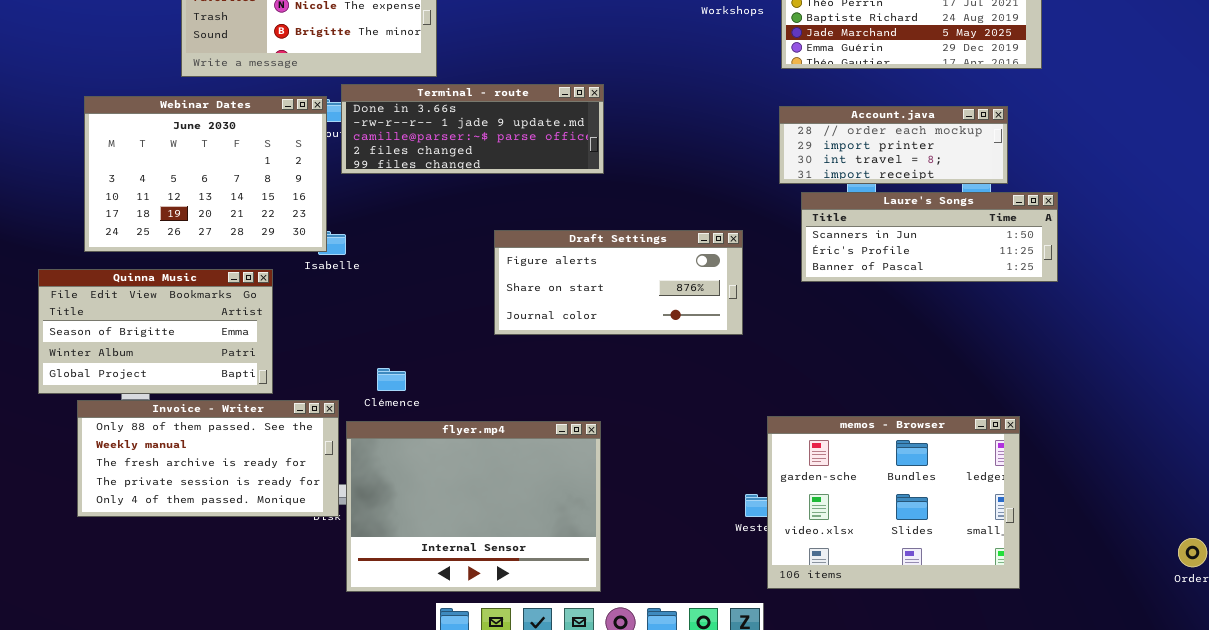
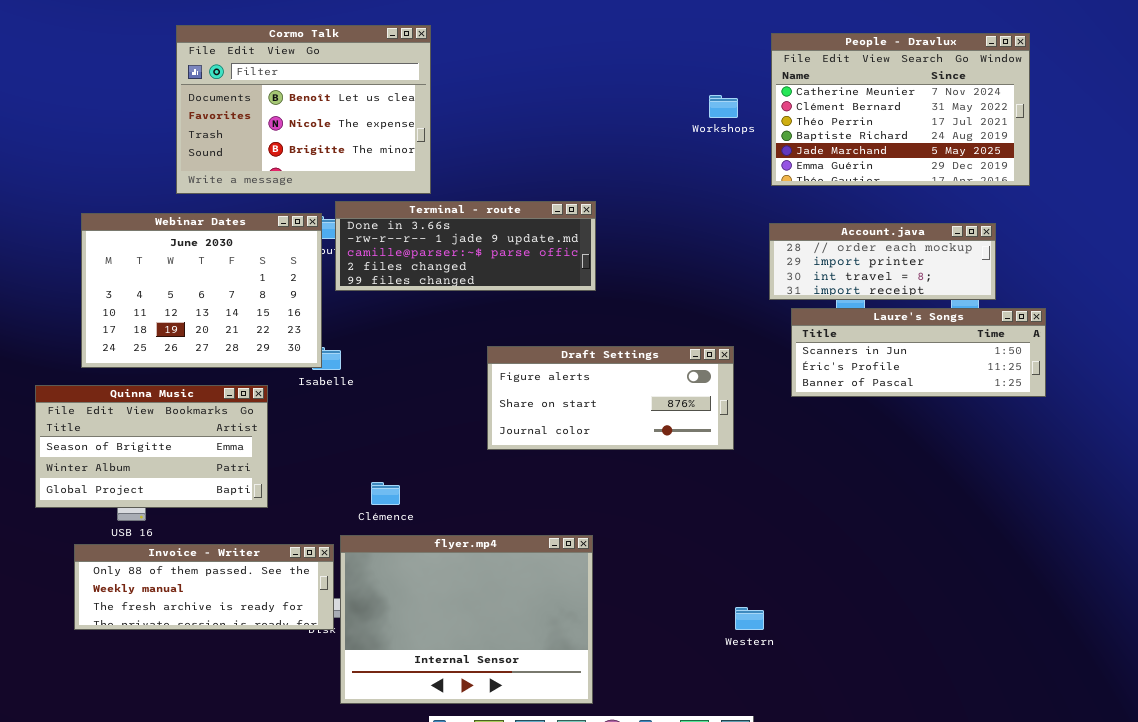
Invoice - Writer: [77,400,339,517] -> [74,544,334,630], resized
memos - Browser: [767,416,1020,589] -> none, closed

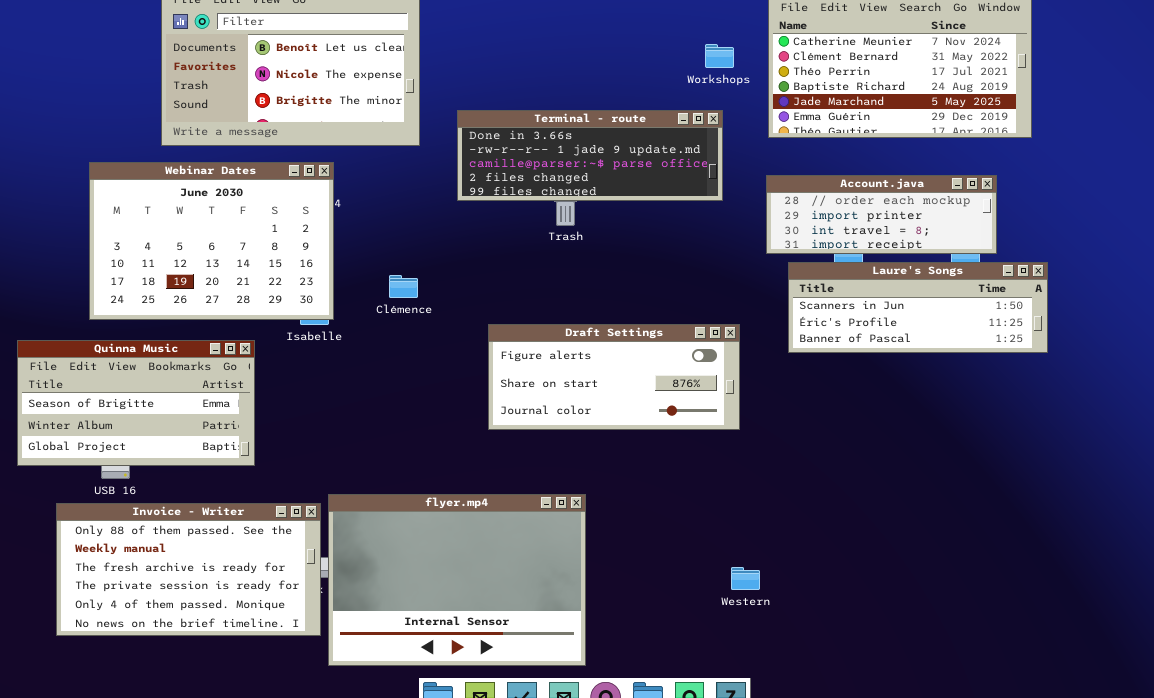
Terminal - route: [335,201,596,291] -> [457,110,723,201], moved
Webinar Dates: [81,213,322,368] -> [89,162,334,320], moved
Draft Settings: [487,346,734,450] -> [488,324,740,430], moved
Clémence: [371,482,400,505] -> [389,275,418,298], moved
Invoice - Writer: [74,544,334,630] -> [56,503,321,636], resized

